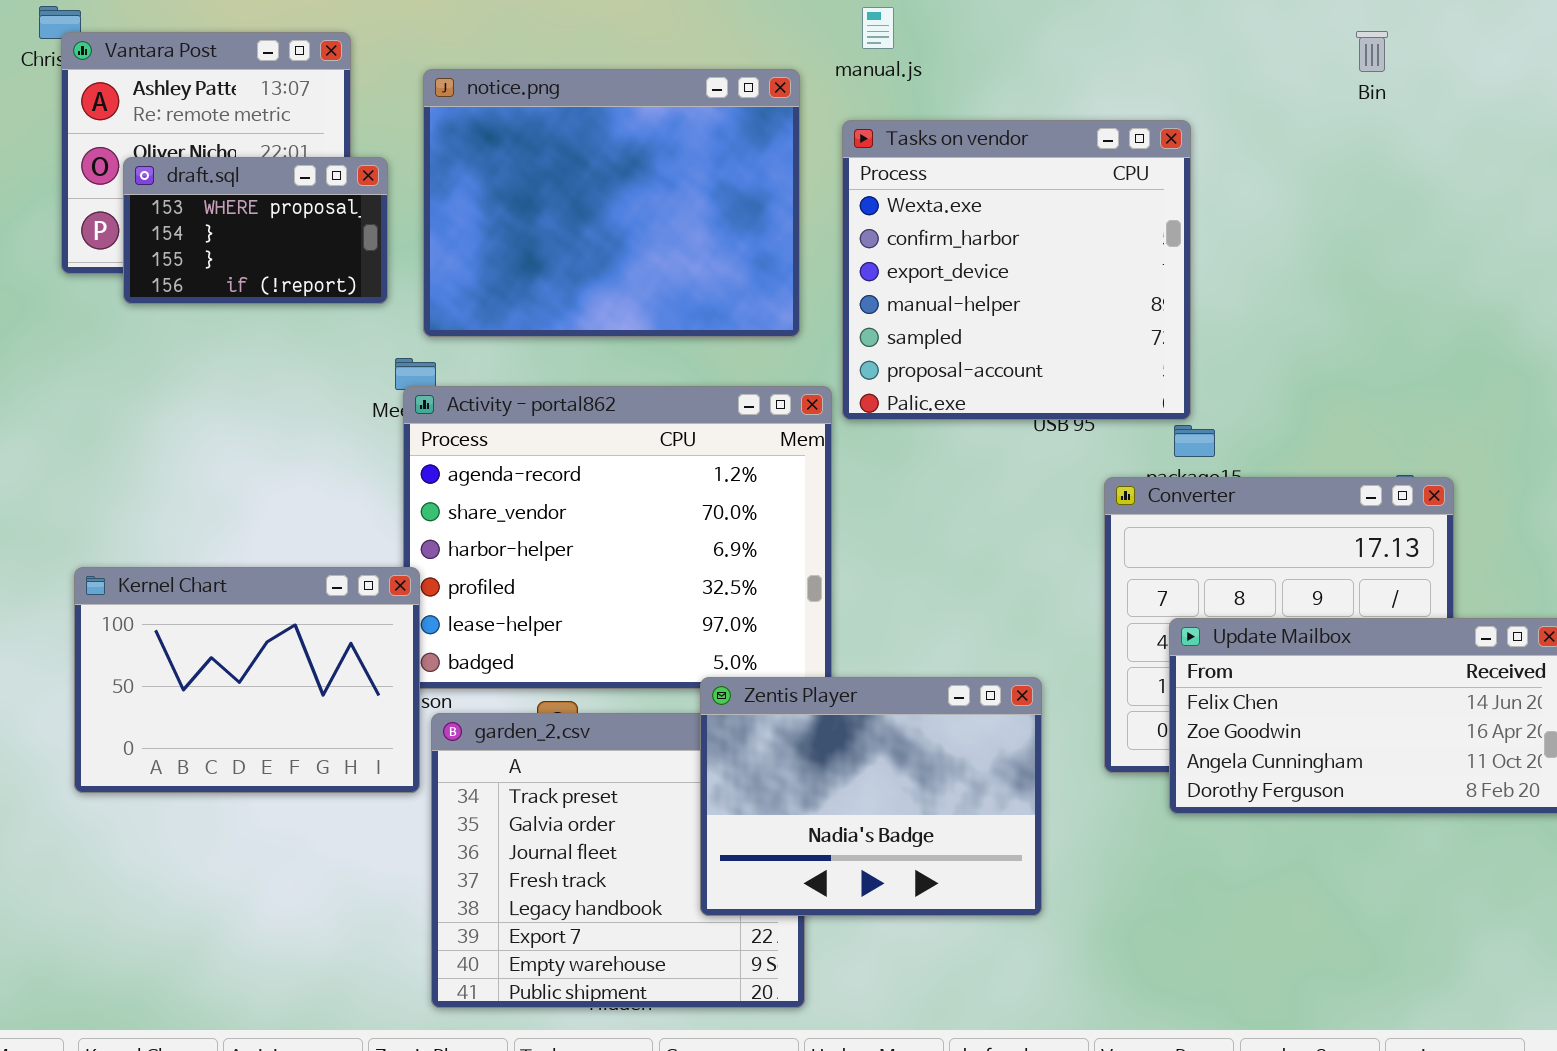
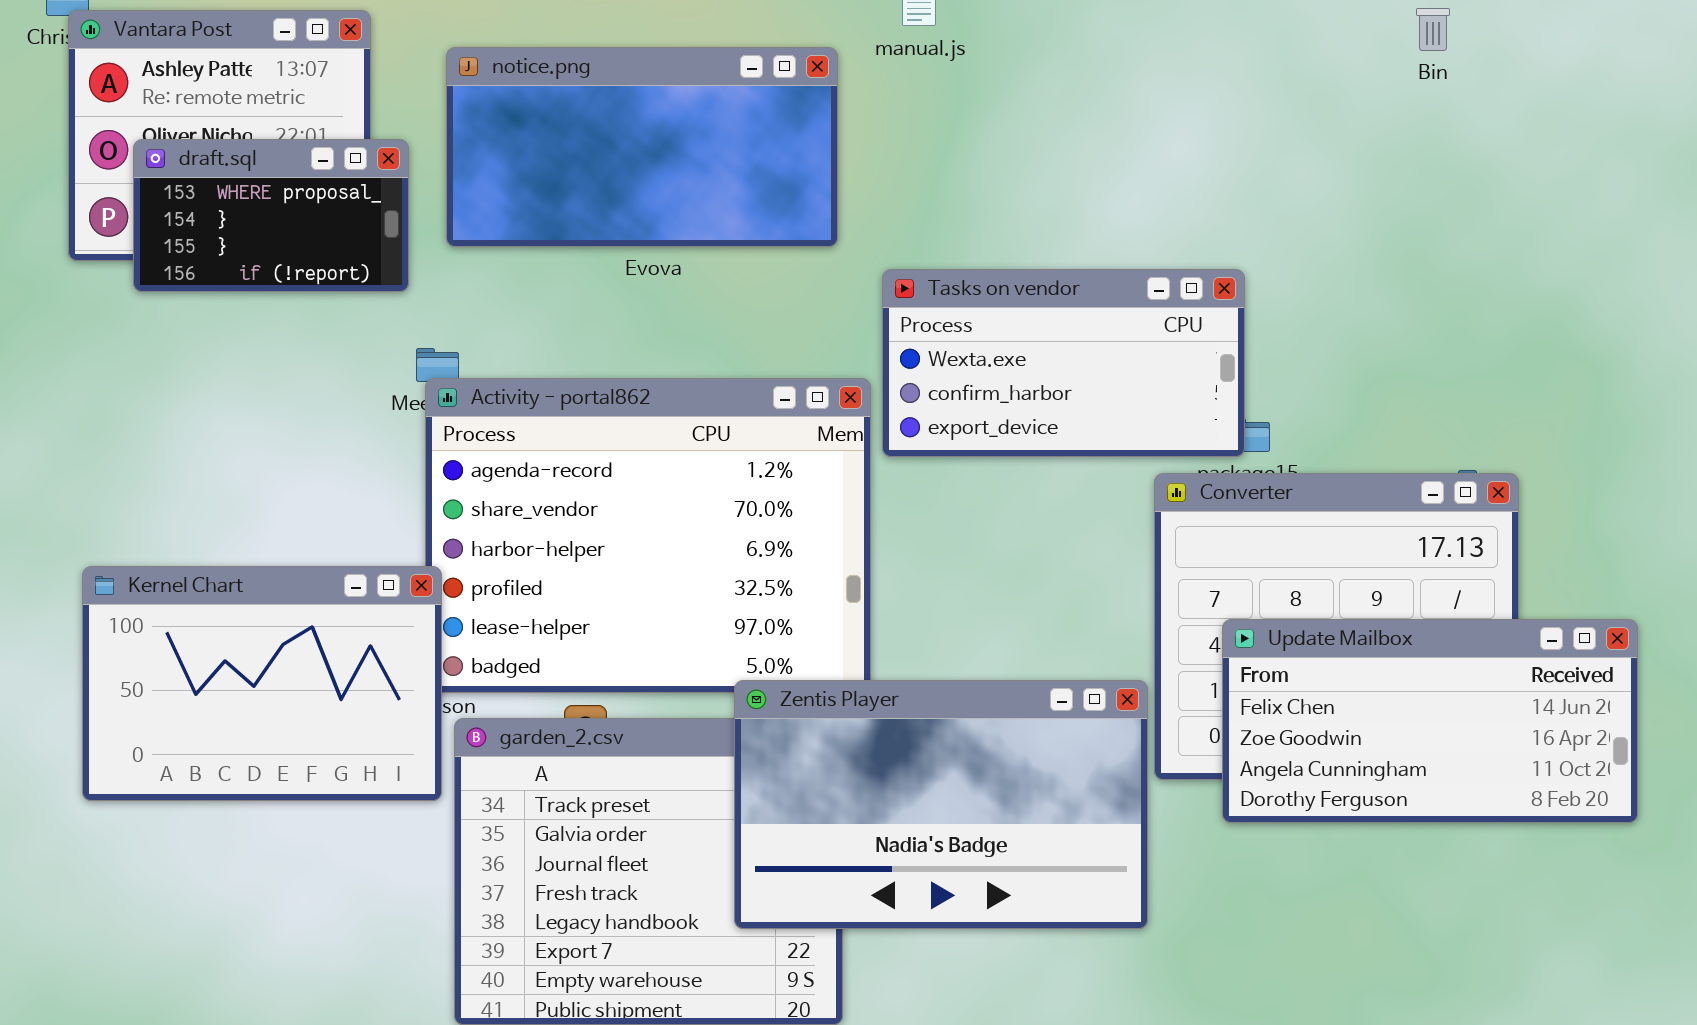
notice.png: [423,69,800,337] -> [446,47,838,247], resized
Tasks on vendor: [842,120,1191,420] -> [882,269,1245,457], moved, resized
Zentis Player: [700,677,1042,916] -> [734,680,1148,929], resized

